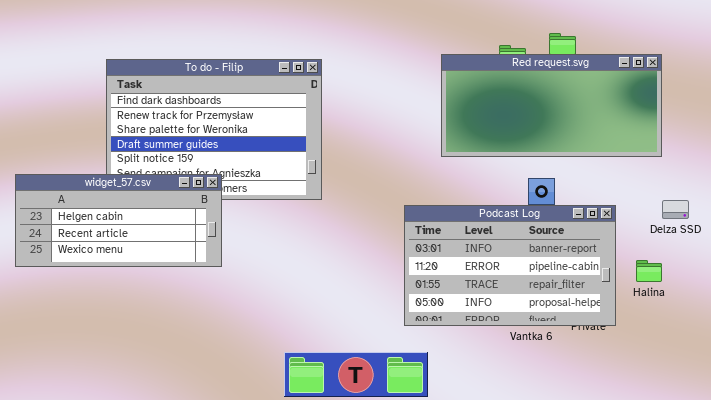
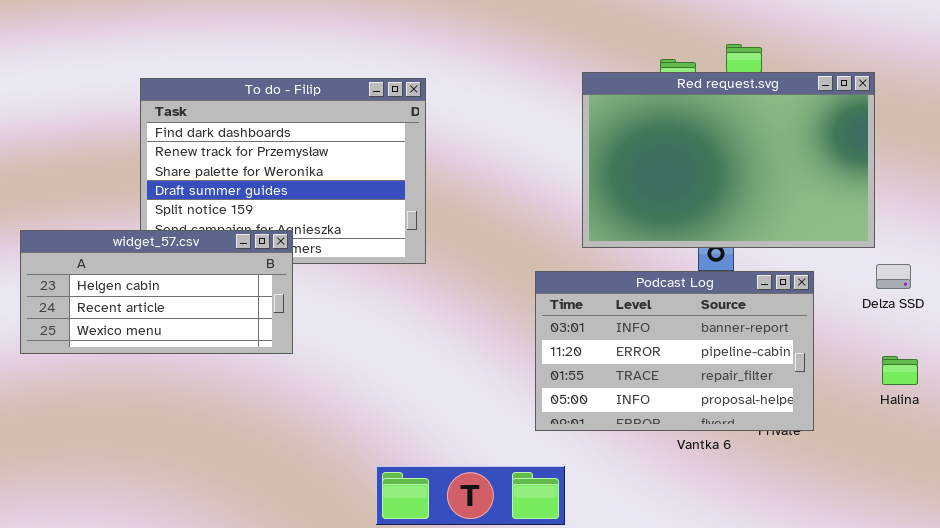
Red request.svg: [441,54,662,157] -> [582,72,875,248], resized
Halina: [636,260,662,282] -> [882,356,918,385], moved

